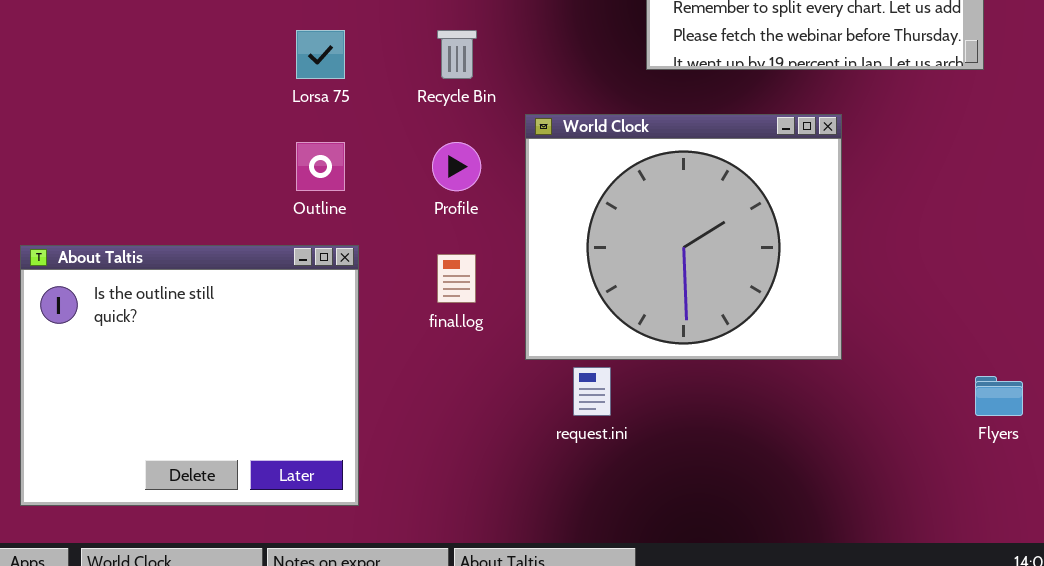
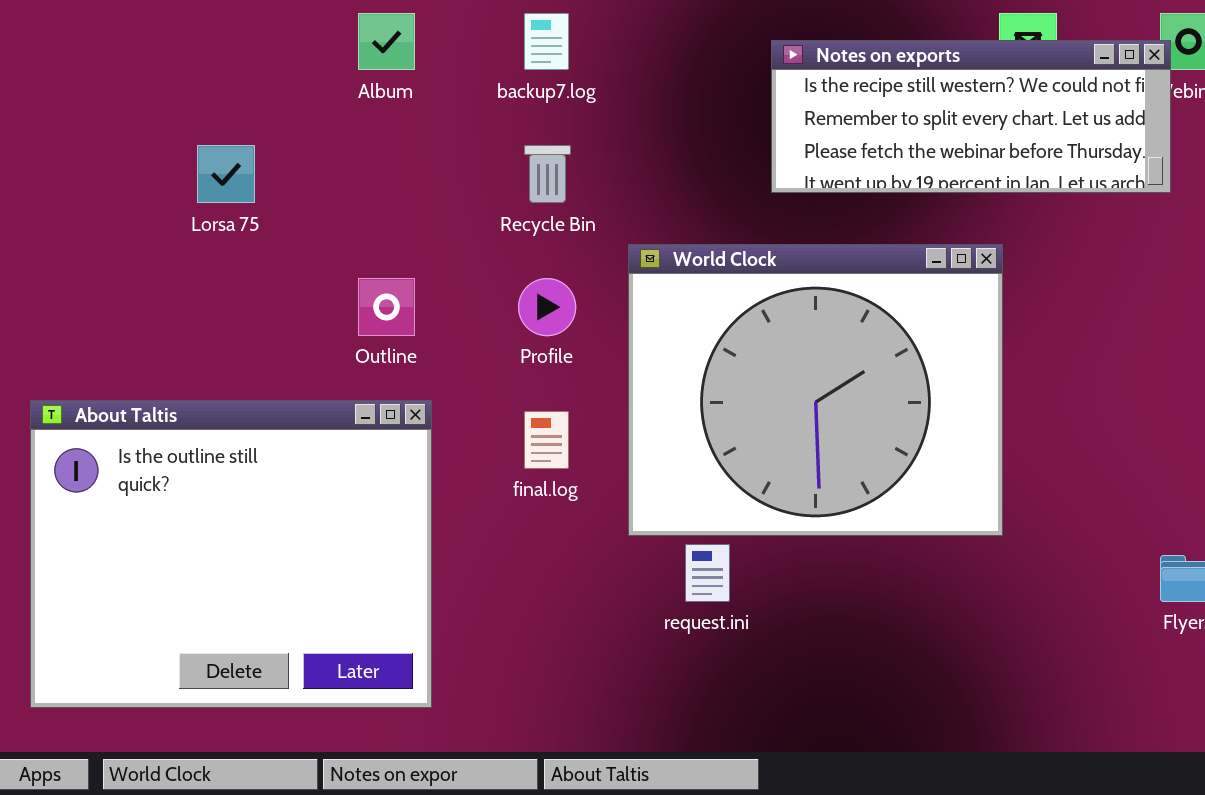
Lorsa 75: [296,30,345,79] -> [197,145,255,203], moved

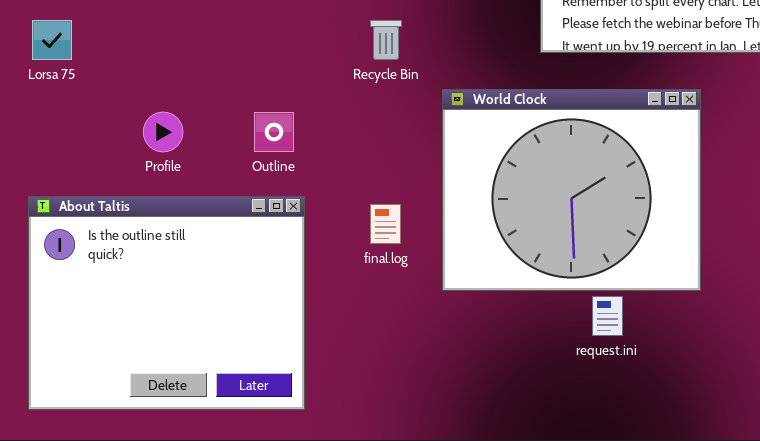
Lorsa 75: [197,145,255,203] -> [32,20,72,60], moved
Profile: [518,278,576,336] -> [143,112,183,152], moved
request.ini: [685,544,730,602] -> [592,296,623,336], moved

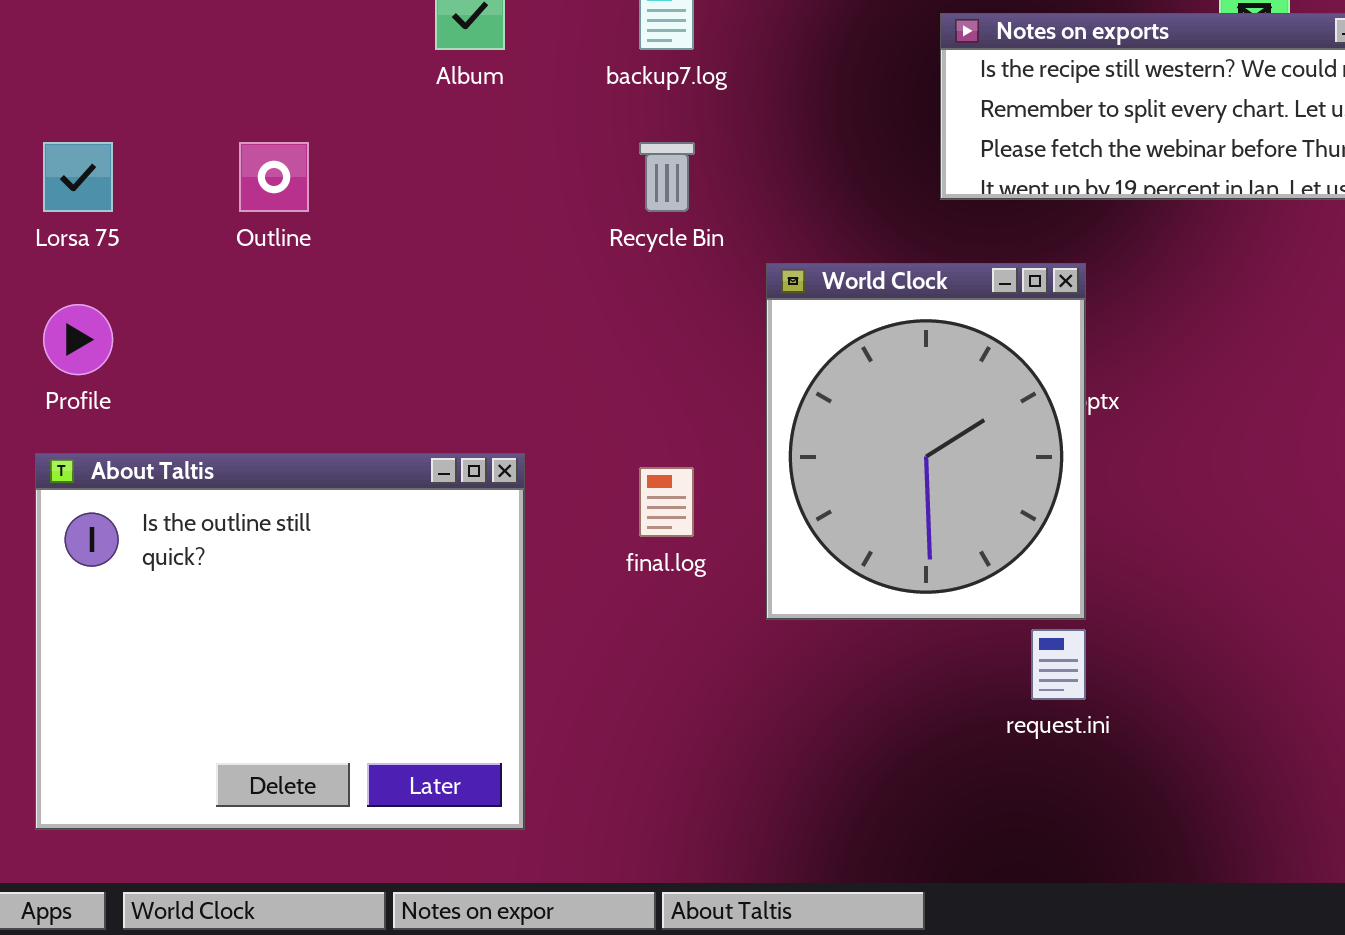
World Clock: [442,89,701,291] -> [766,263,1086,620], resized
Profile: [143,112,183,152] -> [43,304,113,375], moved
Outline: [254,112,294,152] -> [239,142,309,212], moved

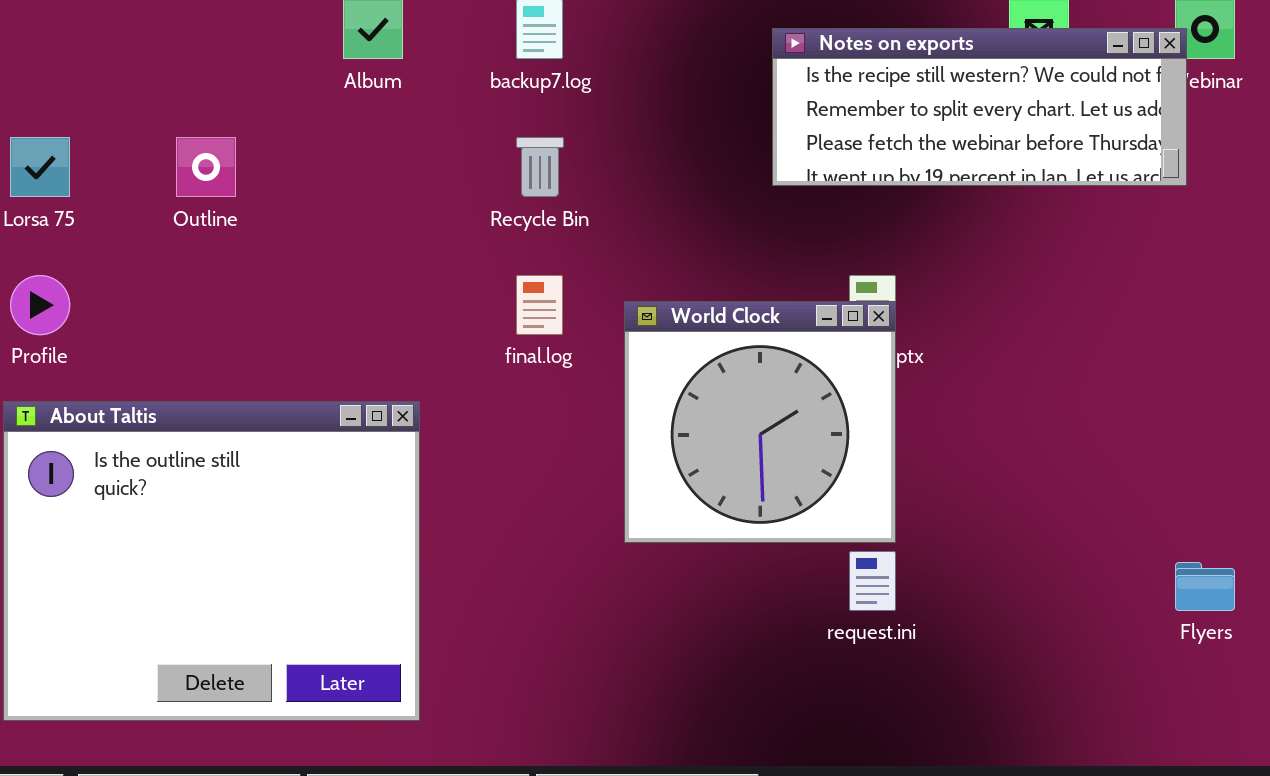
World Clock: [766,263,1086,620] -> [624,301,896,543], resized
final.log: [639,467,694,537] -> [516,275,563,335], moved

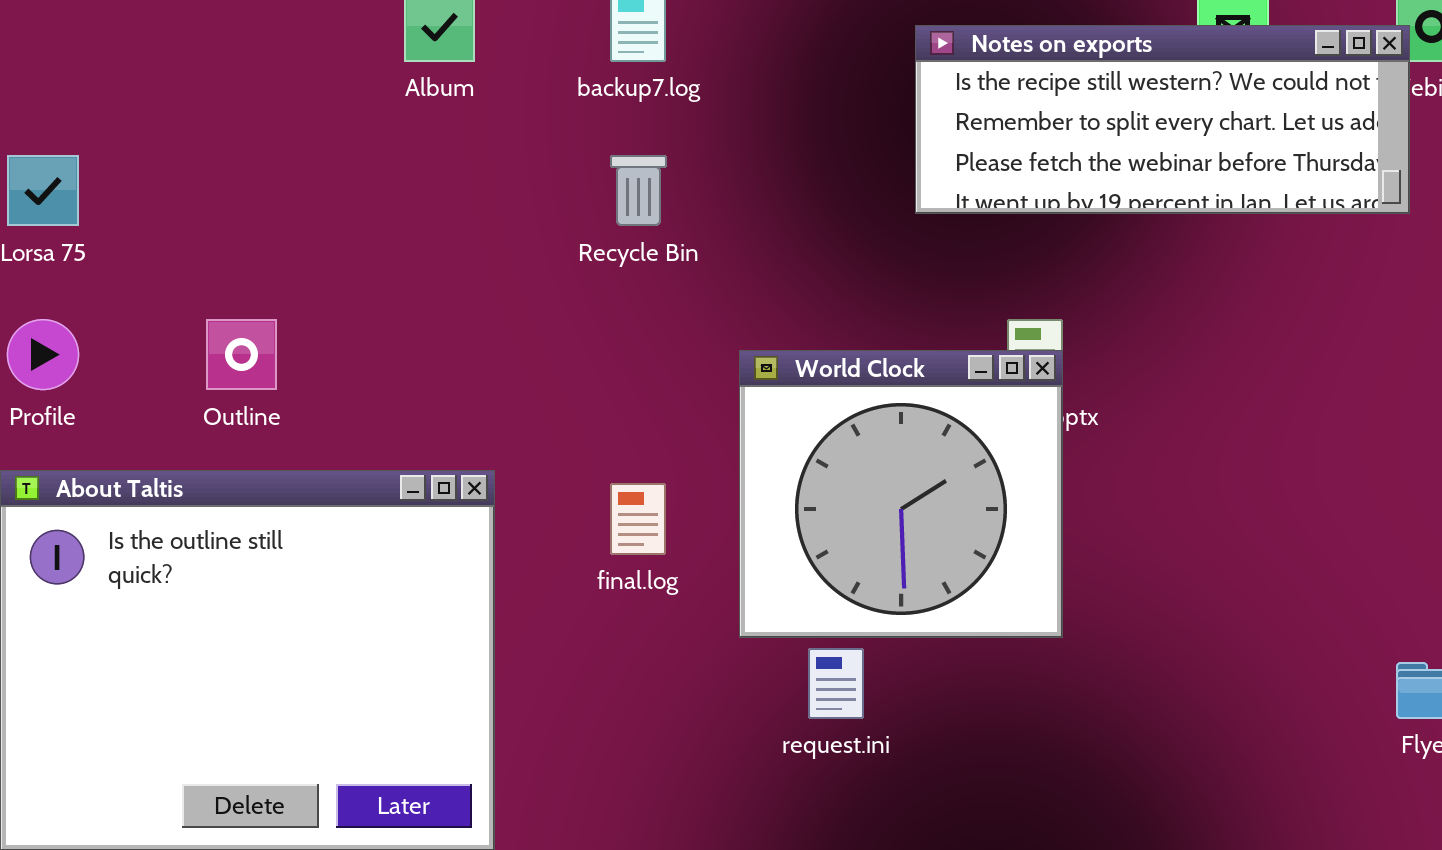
Outline: [176,137,236,197] -> [206,319,277,390], moved
final.log: [516,275,563,335] -> [610,483,666,555], moved
request.ini: [849,551,896,611] -> [808,648,864,719], moved

